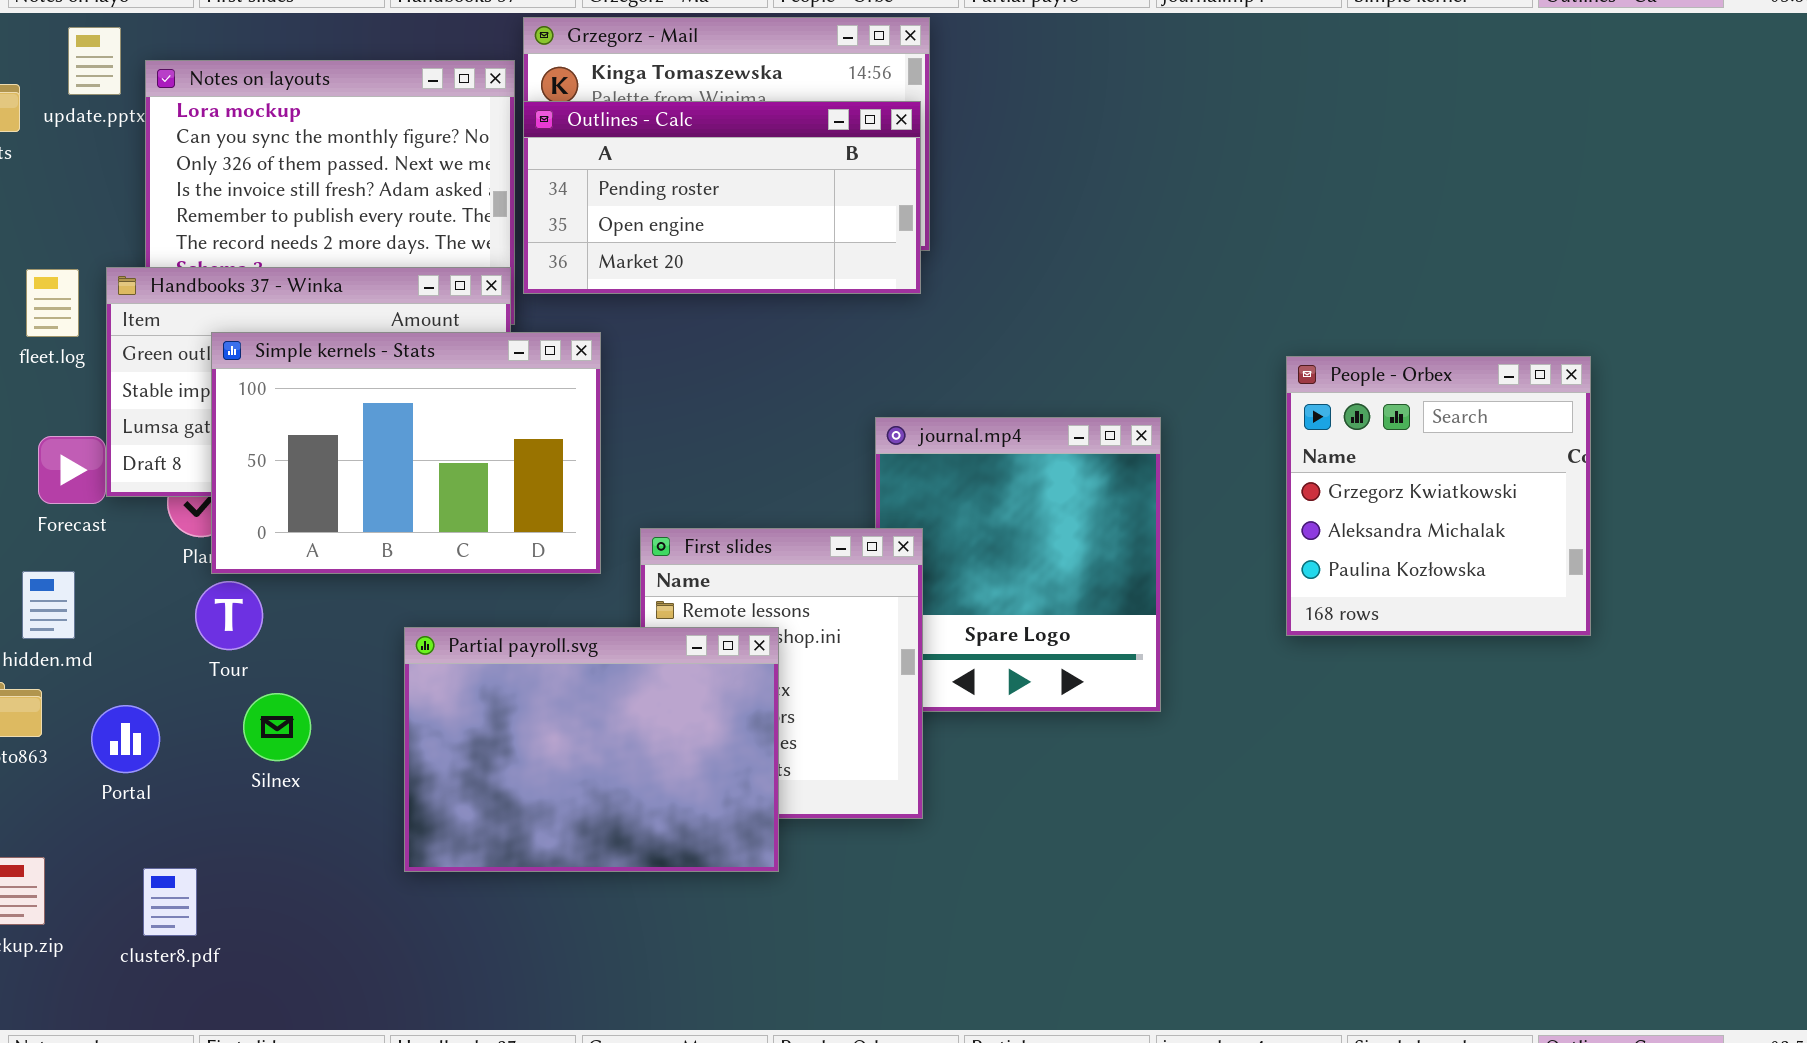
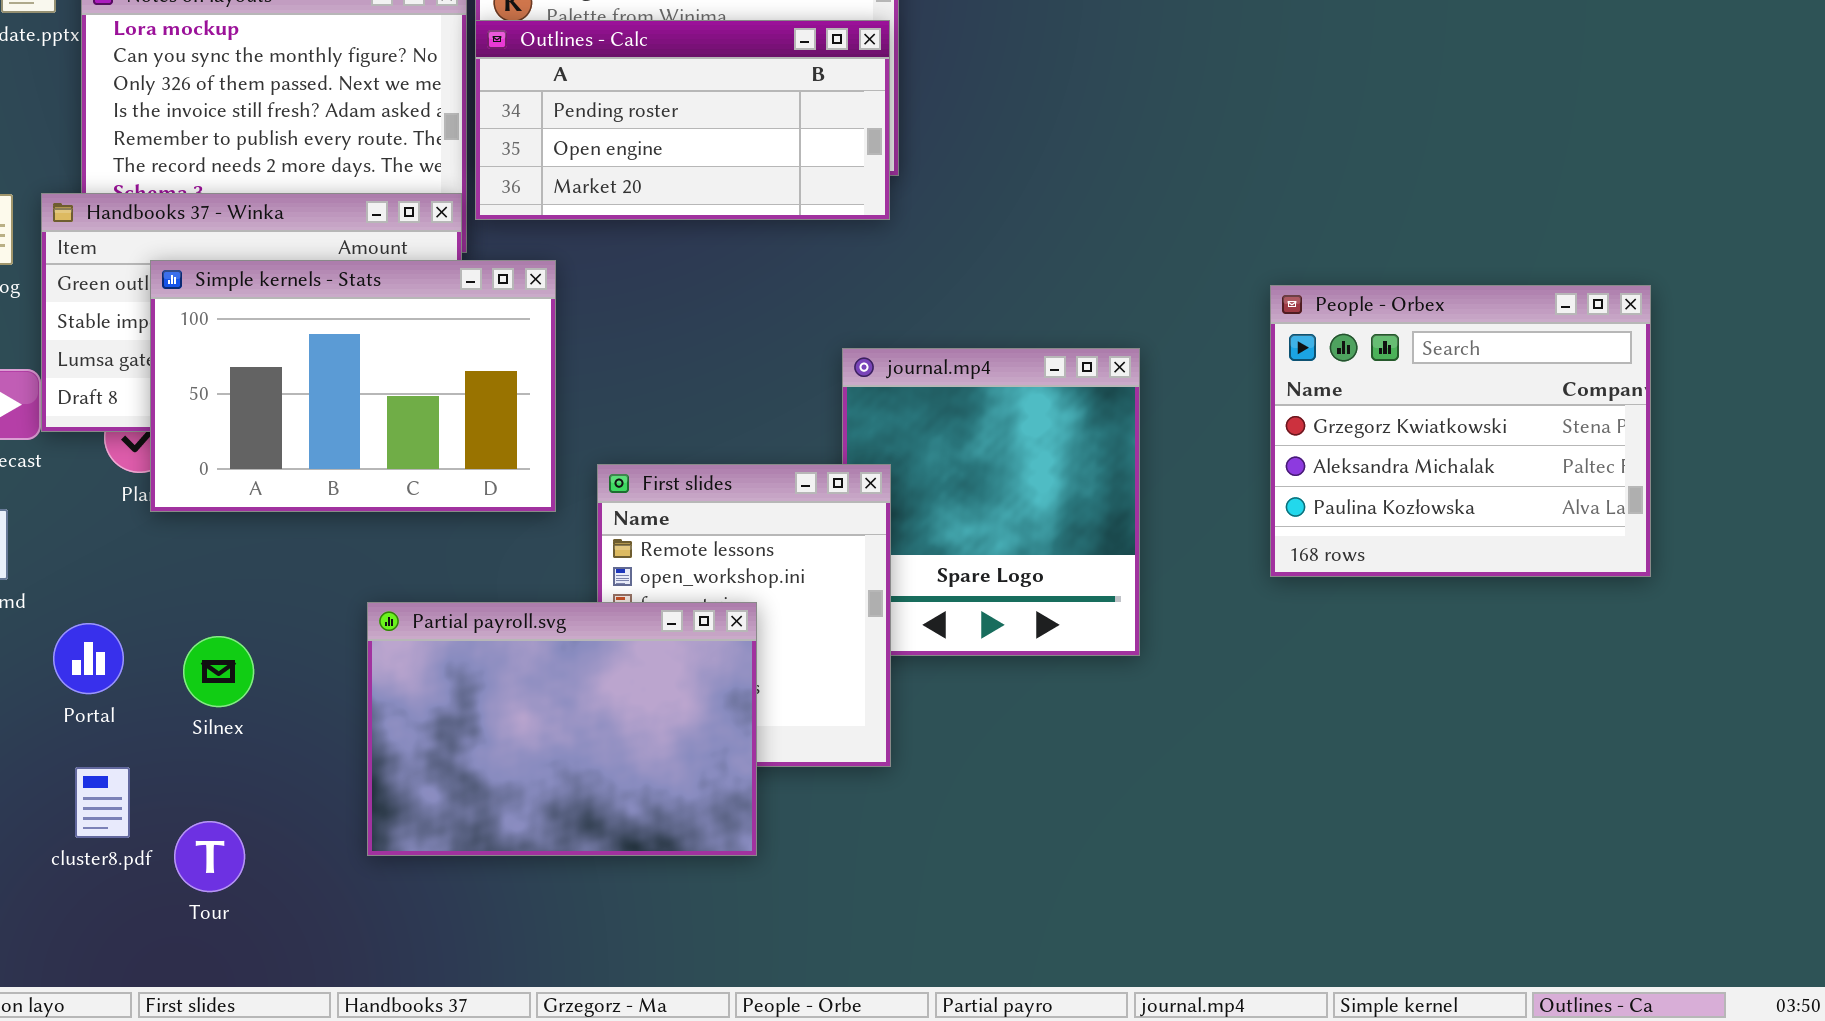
People - Orbex: [1286,356,1591,636] -> [1270,285,1651,577], resized
Tour: [195,581,263,650] -> [174,821,245,892], moved
Partial payroll.svg: [404,627,779,872] -> [367,602,757,856], moved
Portal: [91,705,160,773] -> [53,623,124,694], moved
cluster8.pdf: [143,868,197,936] -> [75,767,130,838], moved

